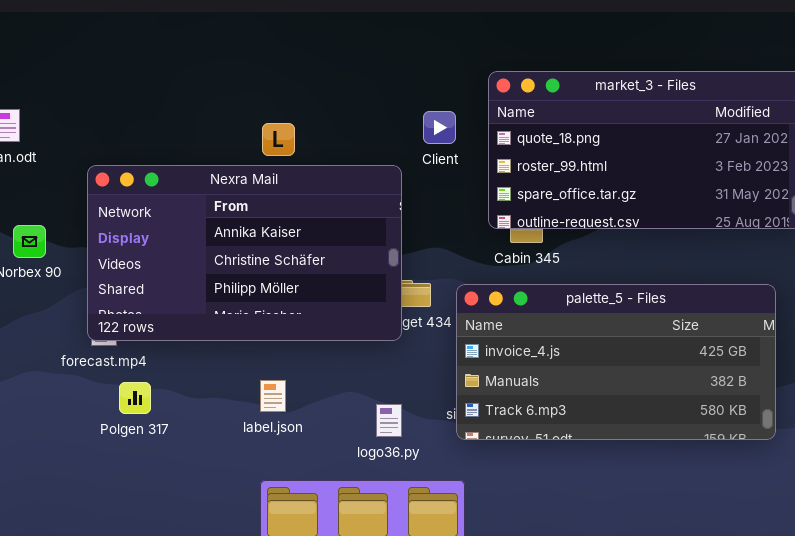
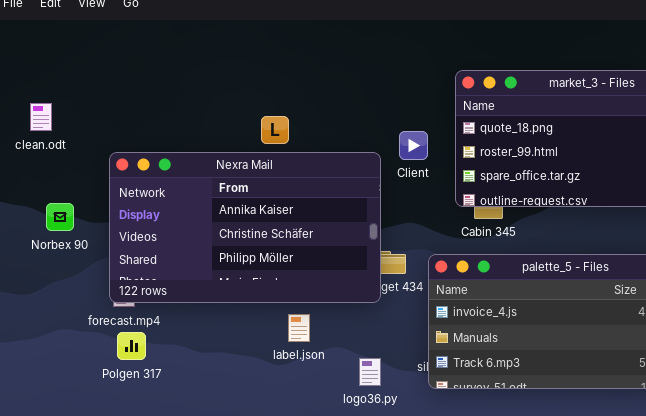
Client: [423,111,456,144] -> [399,131,428,160], moved
label.json: [260,380,286,412] -> [288,314,310,342], moved
Polgen 317: [119,382,151,414] -> [117,332,146,360], moved

